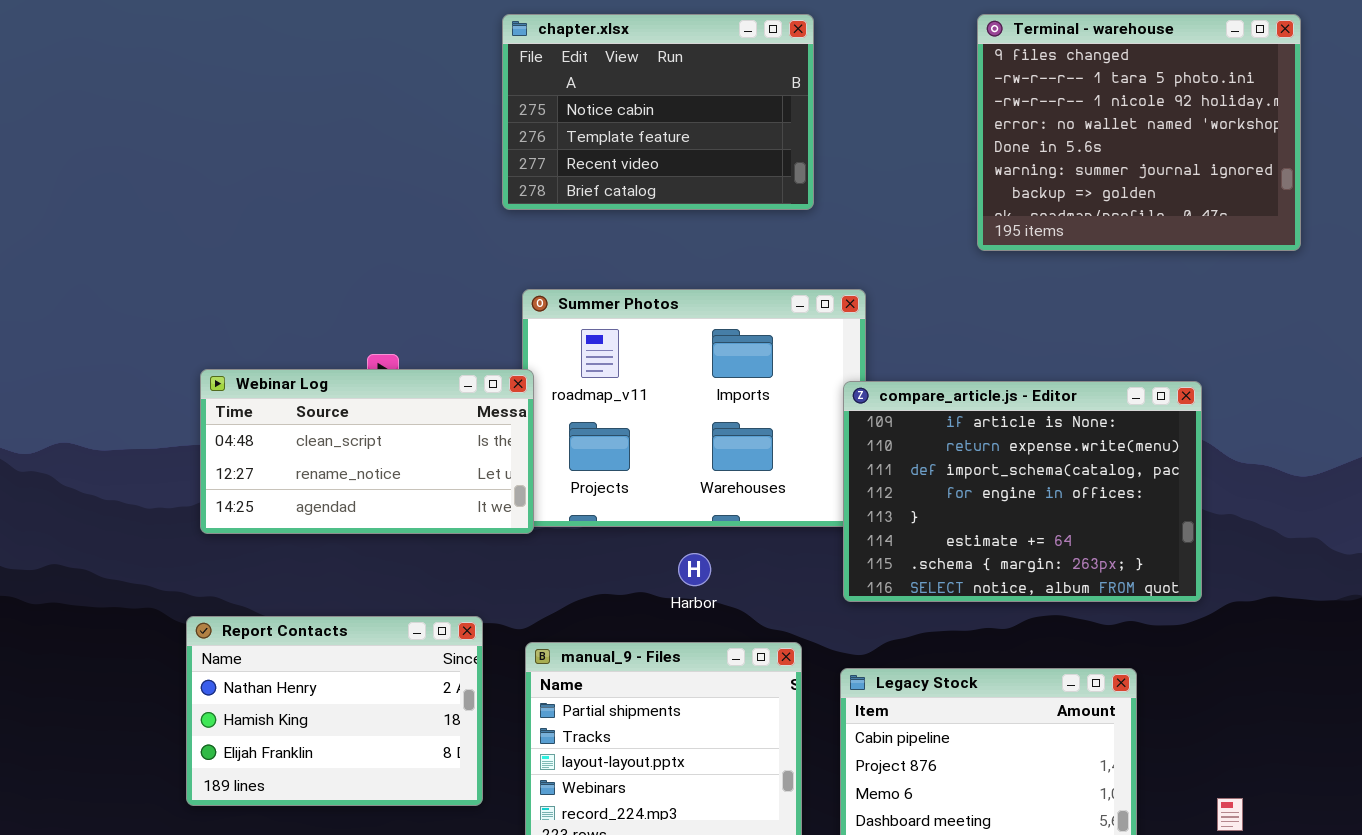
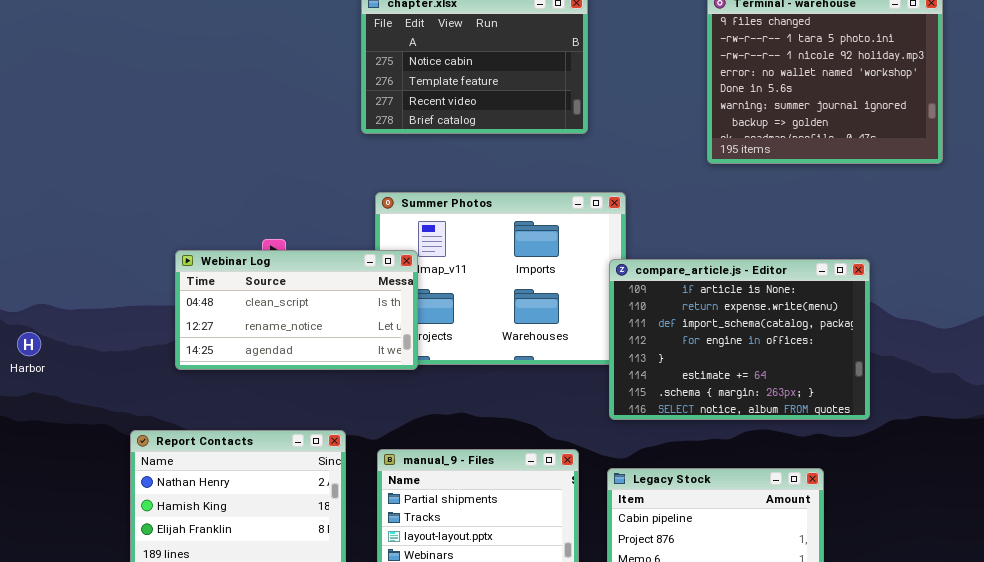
Webinar Log: [200,369,534,534] -> [175,250,418,370], moved
Harbor: [678,553,711,586] -> [17,332,41,356], moved

